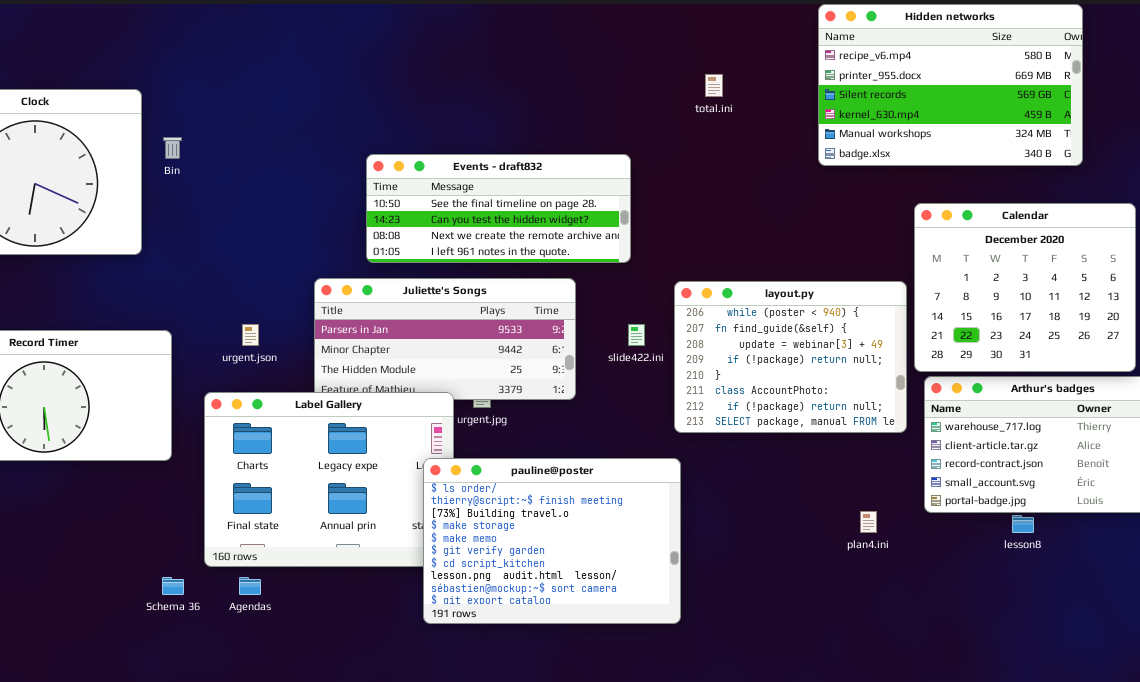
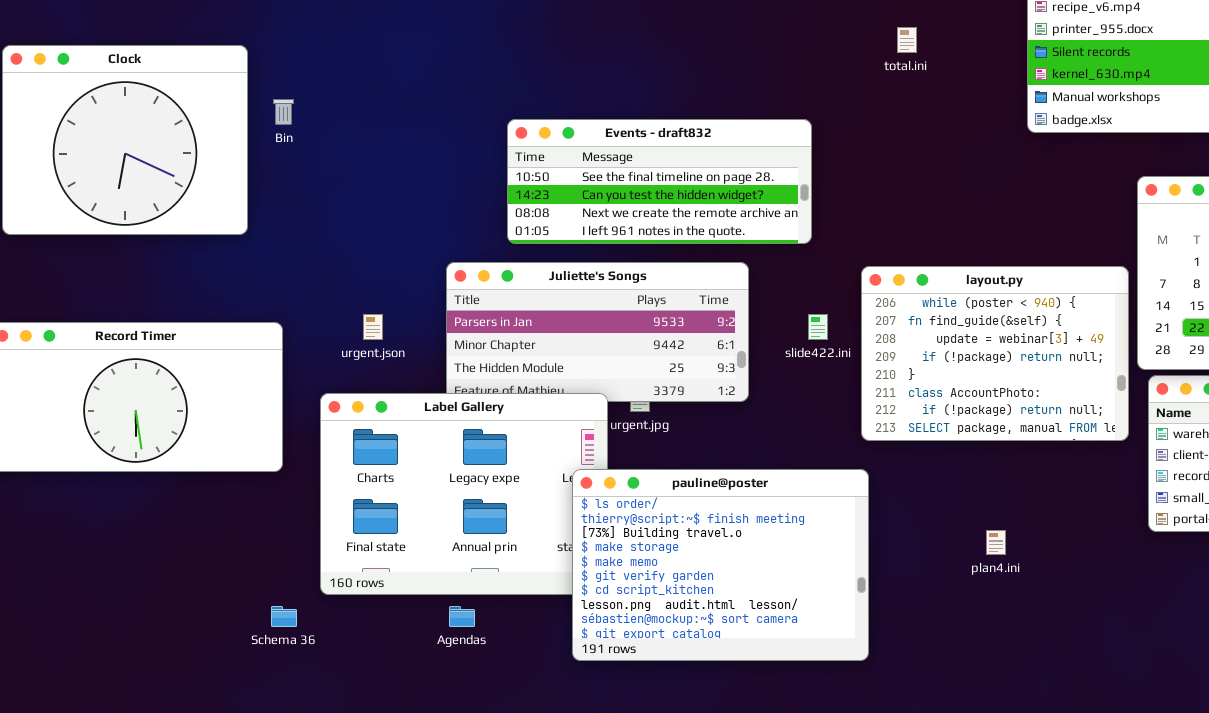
plan4.ini: [860,511,877,533] -> [986,530,1006,555], moved
Agendas: [239,577,261,595] -> [449,606,475,627], moved

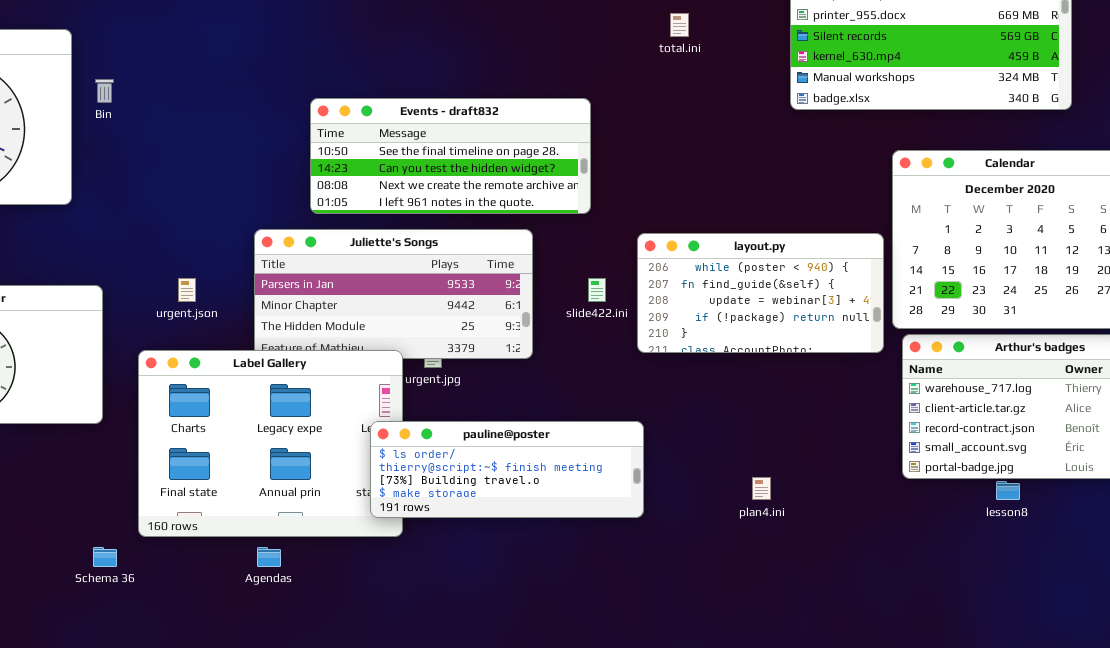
layout.py: [861,266,1129,441] -> [637,233,884,353], resized
pauline@poster: [572,469,869,661] -> [370,421,644,518], resized

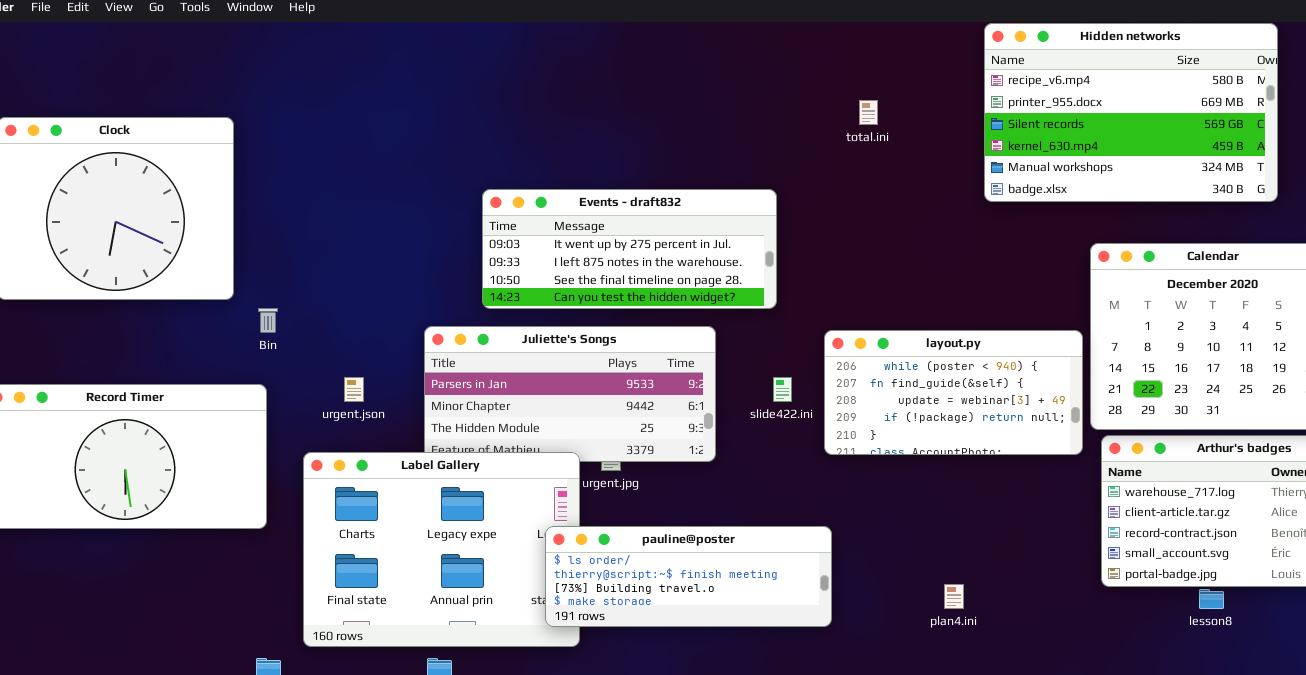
Bin: [95,79,114,103] -> [258,308,278,333], moved
Events - draft832: [310,98,591,214] -> [482,189,777,309], scrolled up 2 rows

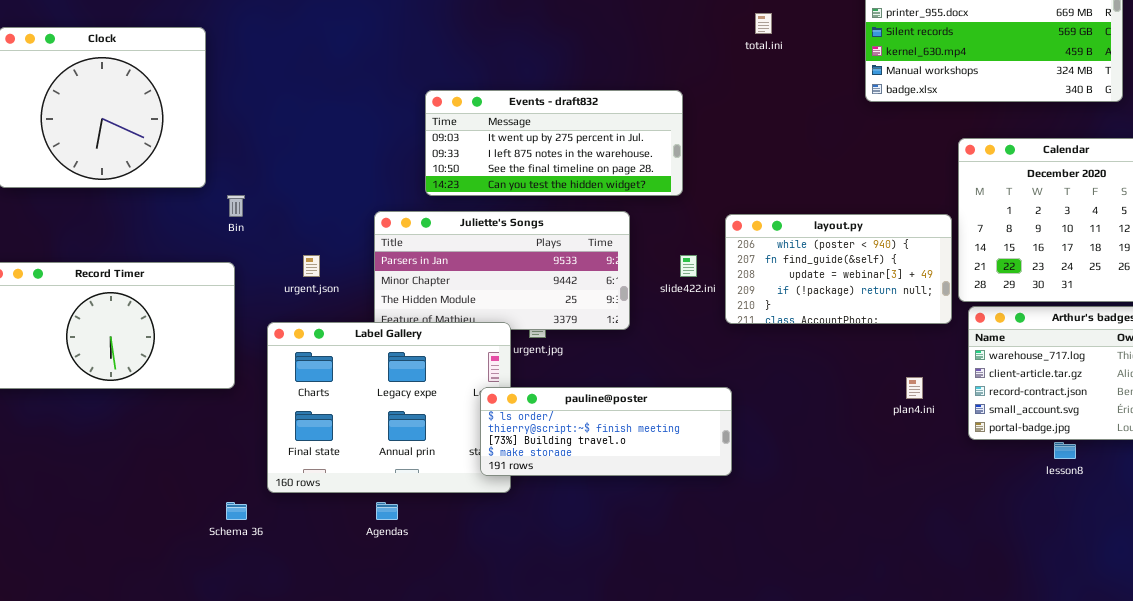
plan4.ini: [944,584,964,609] -> [906,377,923,399], moved

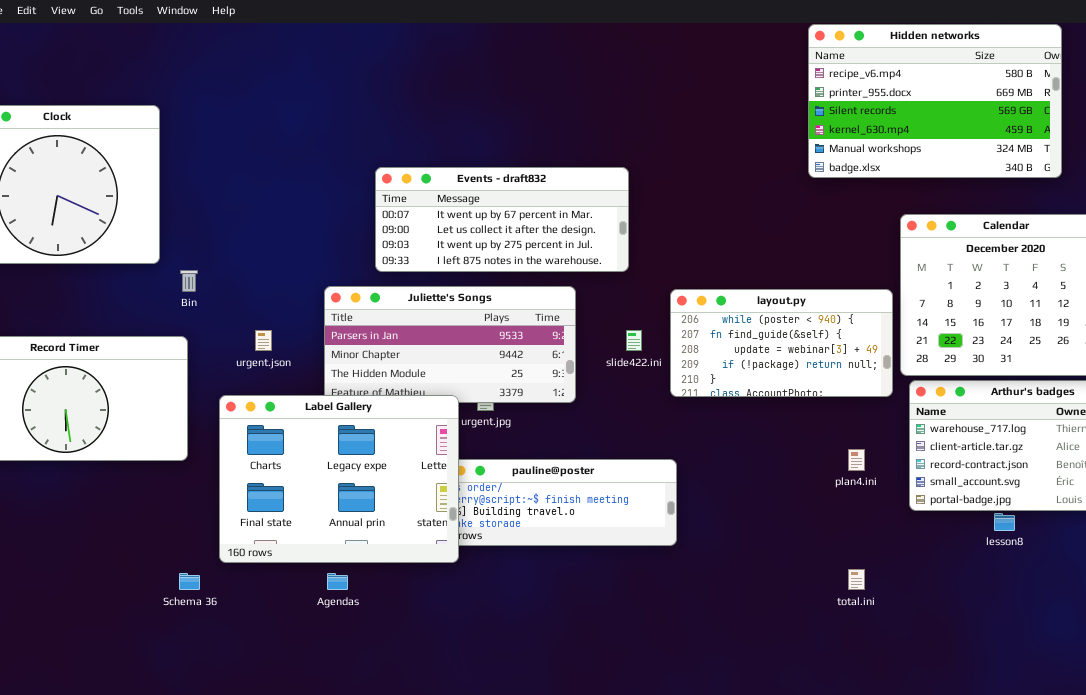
total.ini: [755,13,772,34] -> [848,569,865,590], moved
Events - draft832: [425,90,683,196] -> [375,167,629,272], scrolled up 2 rows
Label Gallery: [267,322,511,493] -> [219,395,459,563], raised

